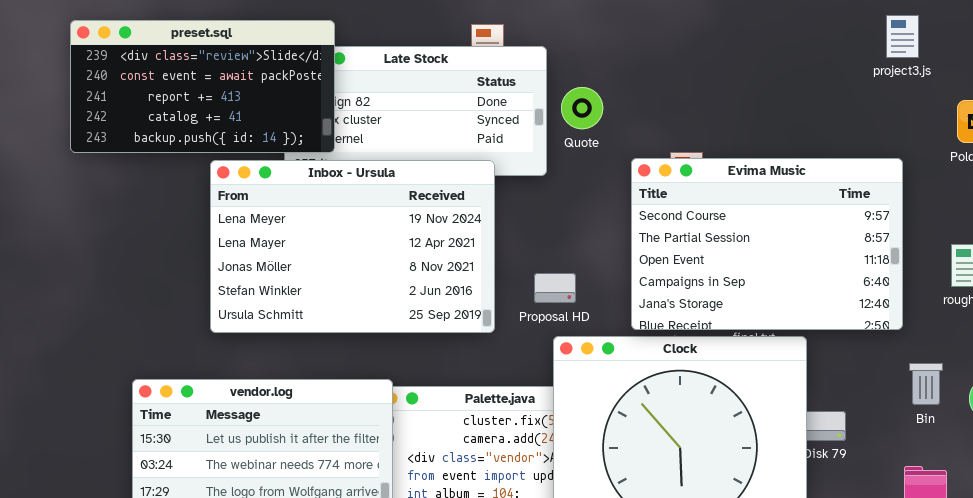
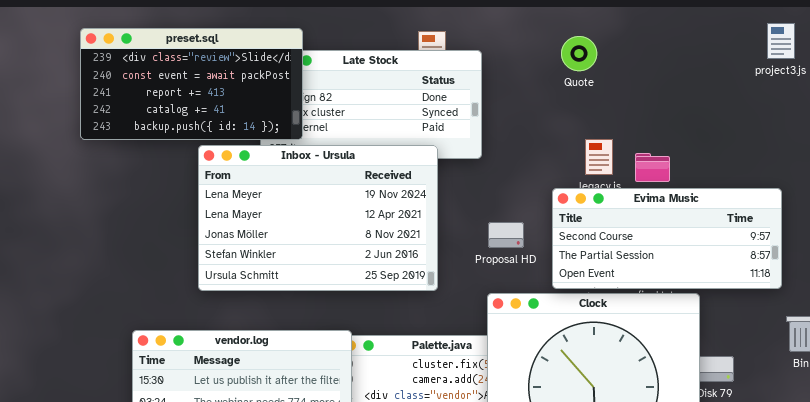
Quote: [561,87,603,129] -> [561,36,597,71], moved
Evima Music: [631,158,903,330] -> [552,188,782,289], resized
Proposal HD: [534,273,576,303] -> [488,222,524,248], moved

